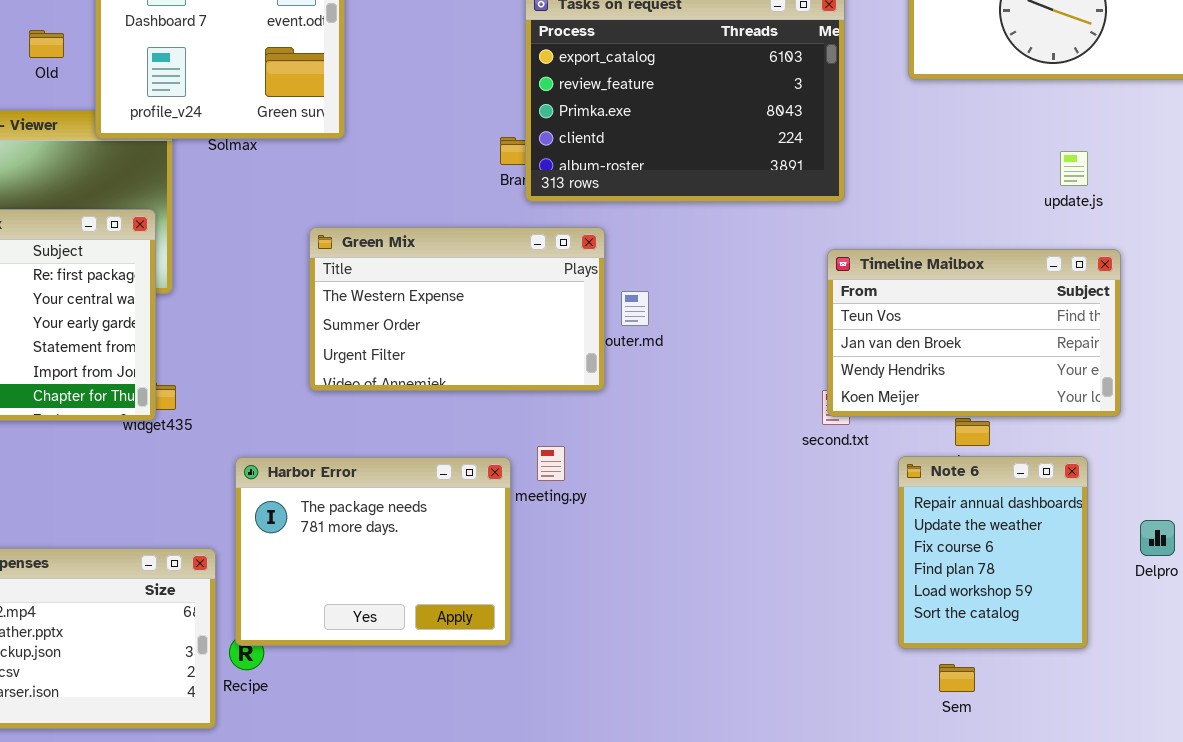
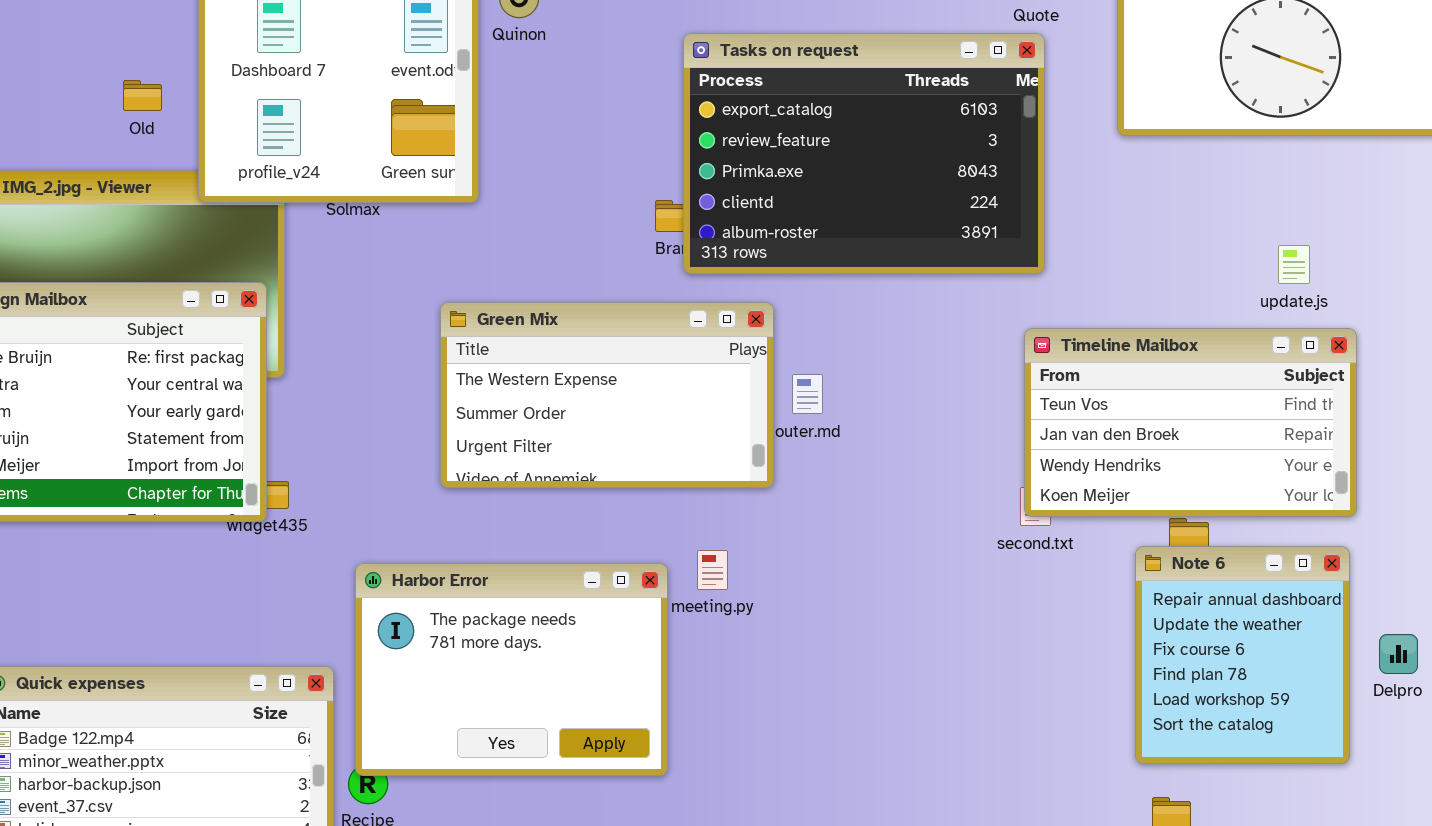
update.js: [1060,151,1088,186] -> [1278,245,1310,284], moved
Note 6: [898,456,1088,649] -> [1135,546,1350,764], moved

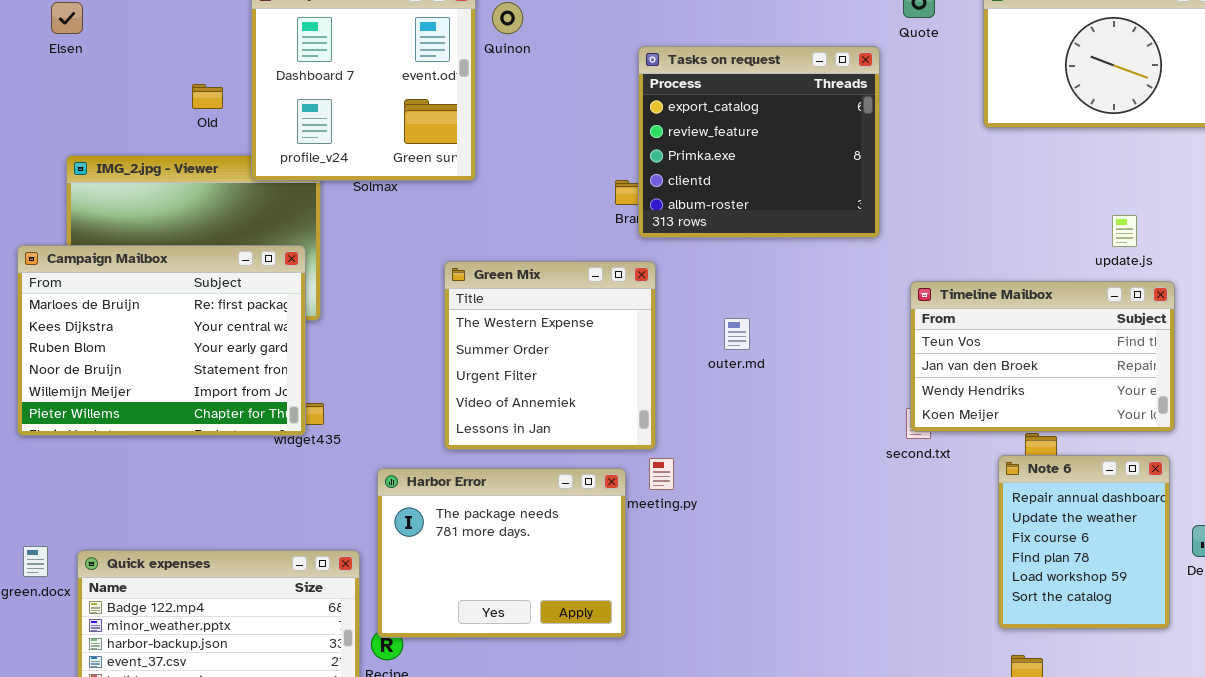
Tasks on request: [683,33,1045,274] -> [638,46,880,238], resized
Green Mix: [440,302,774,488] -> [444,261,656,450], resized

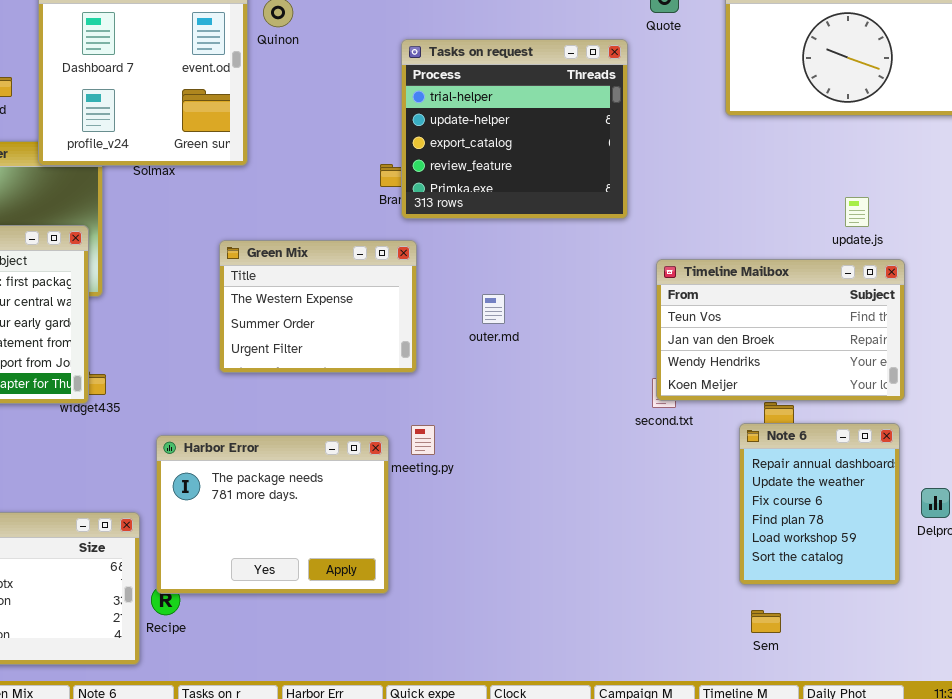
Tasks on request: [638,46,880,238] -> [401,39,628,219], scrolled up 2 rows
Green Mix: [444,261,656,450] -> [219,240,417,373], resized

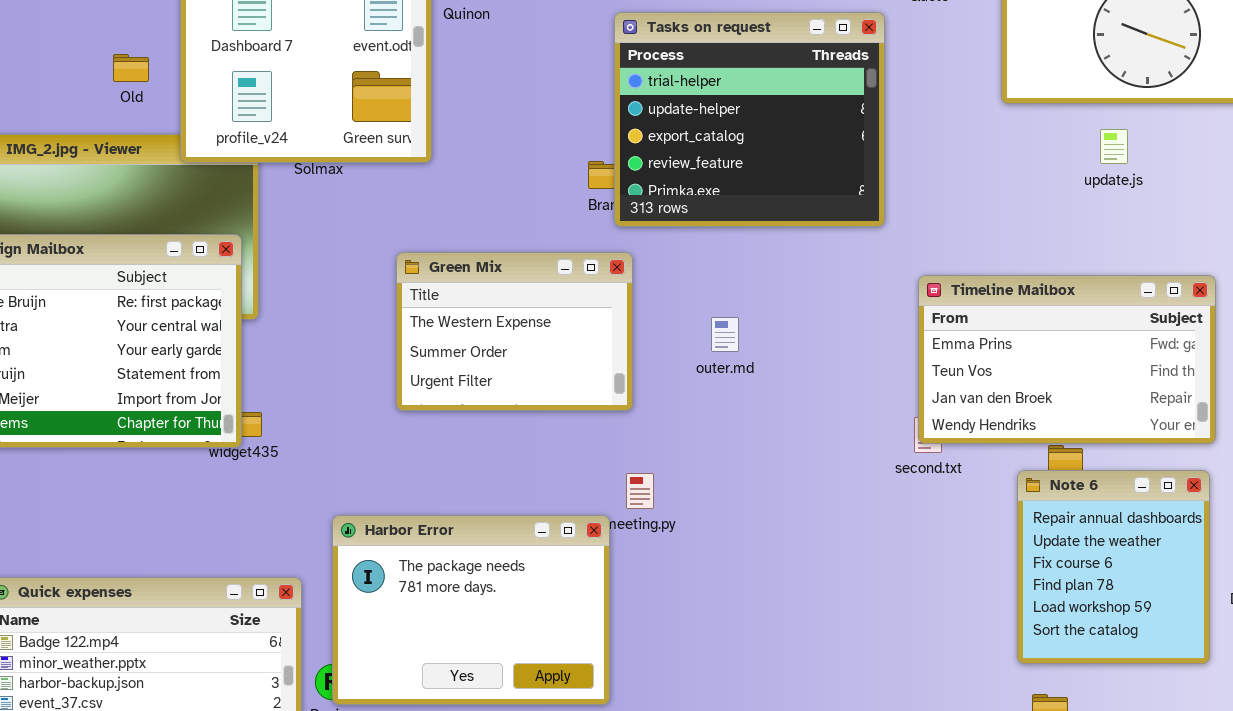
update.js: [845,197,869,227] -> [1100,129,1128,164], moved
Timeline Mailbox: [656,259,905,401] -> [918,275,1216,444], scrolled up 1 row
Harbor Error: [156,435,389,594] -> [332,515,610,705], moved

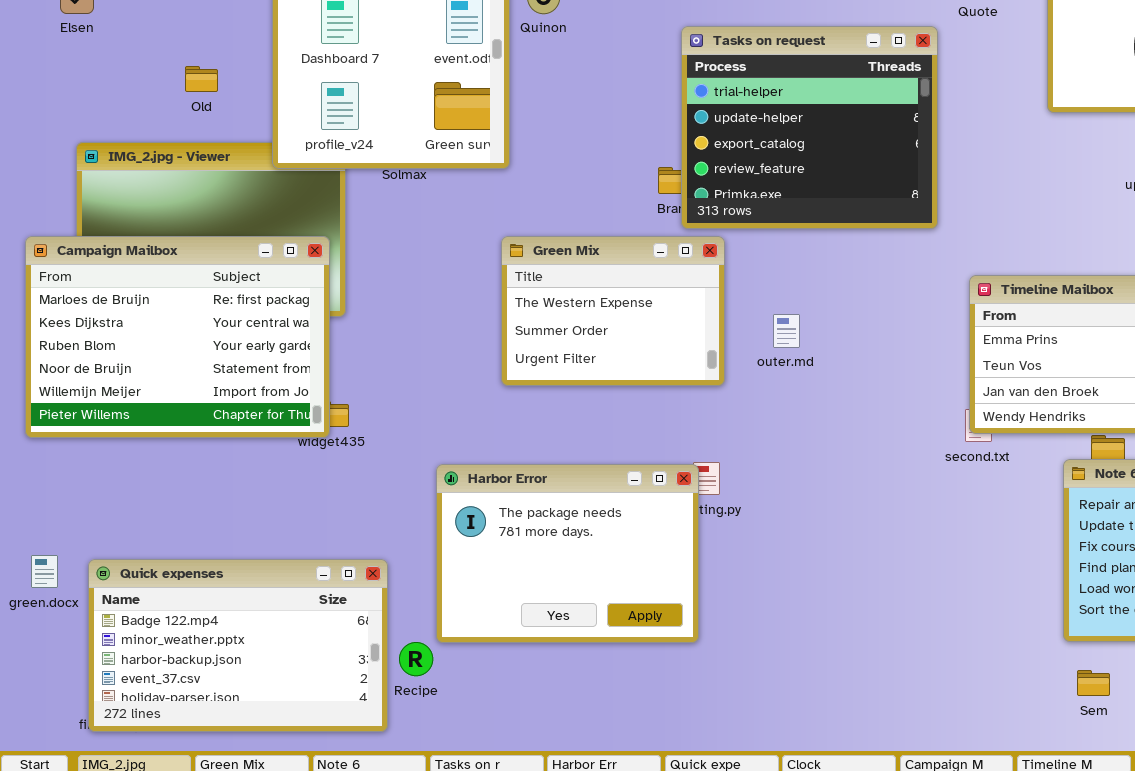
Old: [113,54,149,82] -> [185,66,218,92], moved
Green Mix: [396,252,633,411] -> [501,236,725,386], moved
Harbor Error: [332,515,610,705] -> [436,464,699,643], moved

